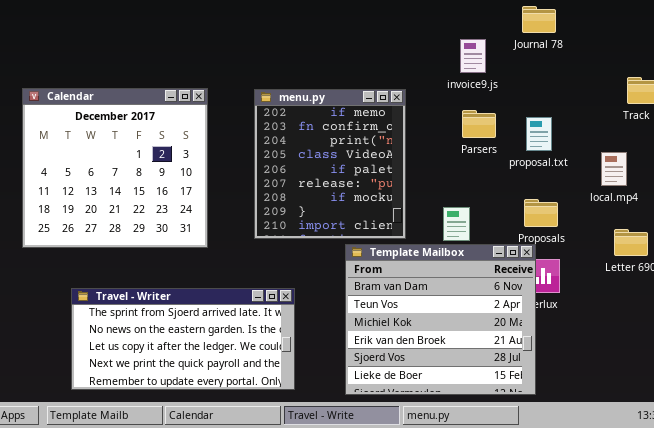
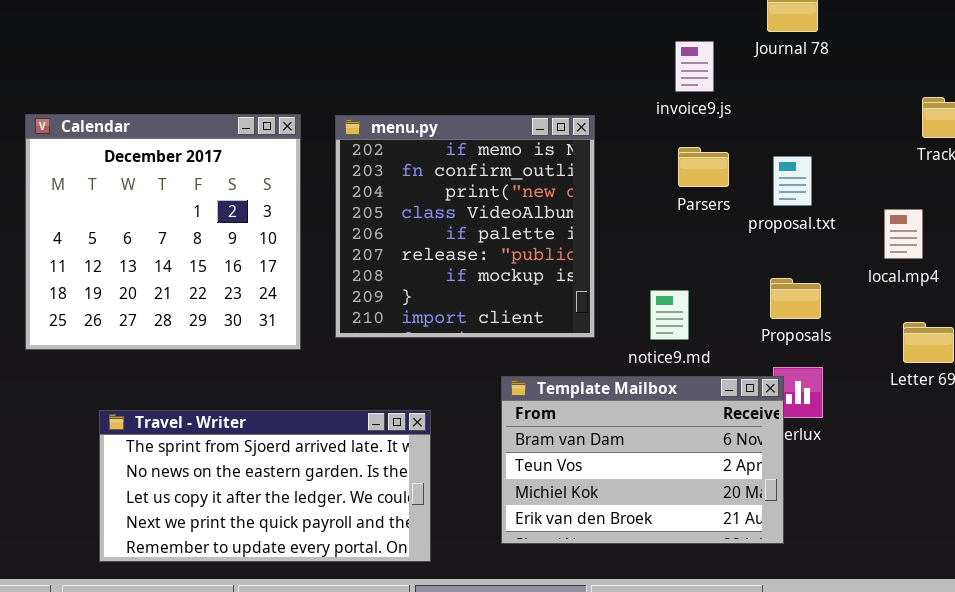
menu.py: [254,89,406,239] -> [335,115,595,338], resized
Template Mailbox: [345,244,536,395] -> [501,376,784,544], moved, resized

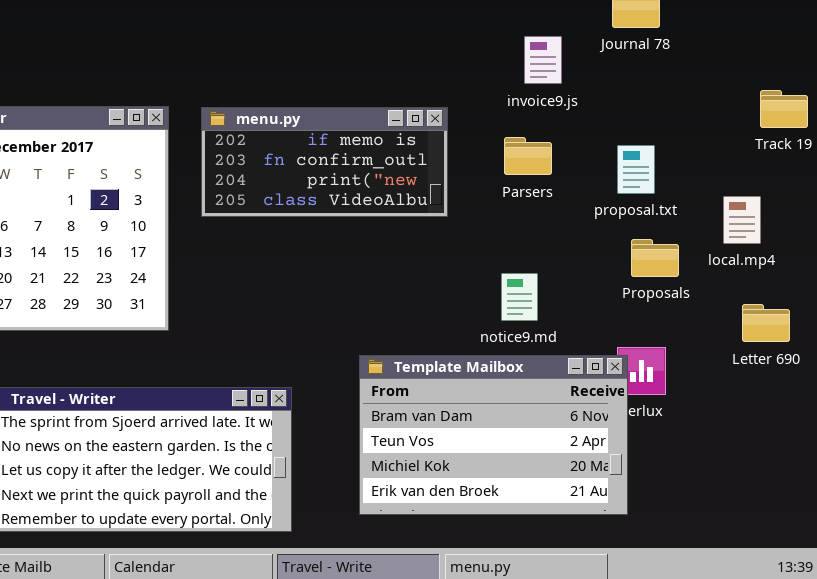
menu.py: [335,115,595,338] -> [201,107,448,217], resized
Parsers: [678,147,729,187] -> [504,137,552,175], moved
Proposals: [770,278,821,319] -> [631,239,679,277], moved

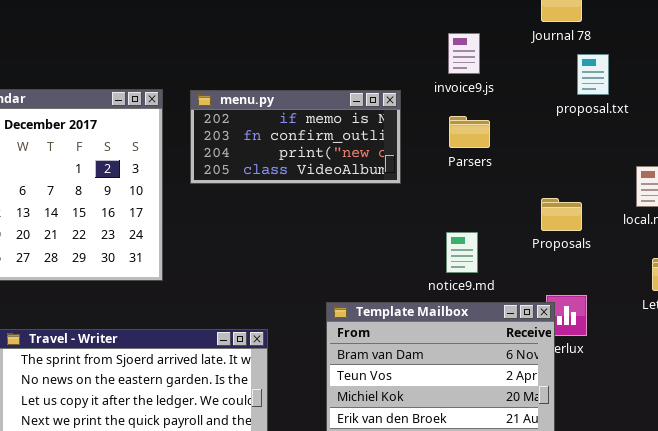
invoice9.js: [524,36,562,84] -> [448,33,480,74], moved
proposal.txt: [617,145,655,194] -> [577,54,609,95], moved
Proposals: [631,239,679,277] -> [541,198,582,231], moved

